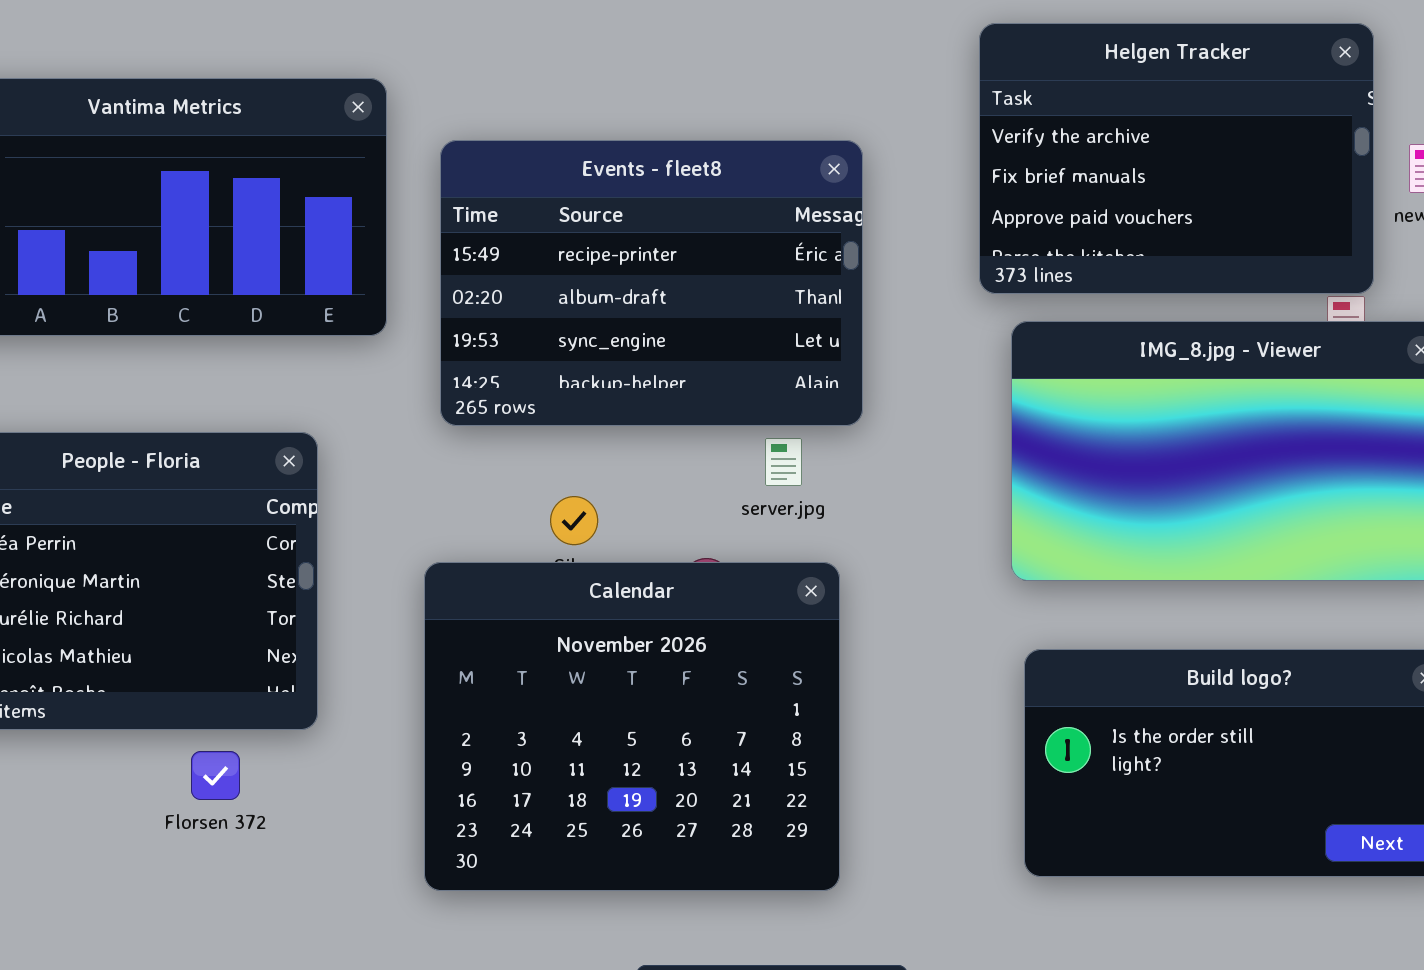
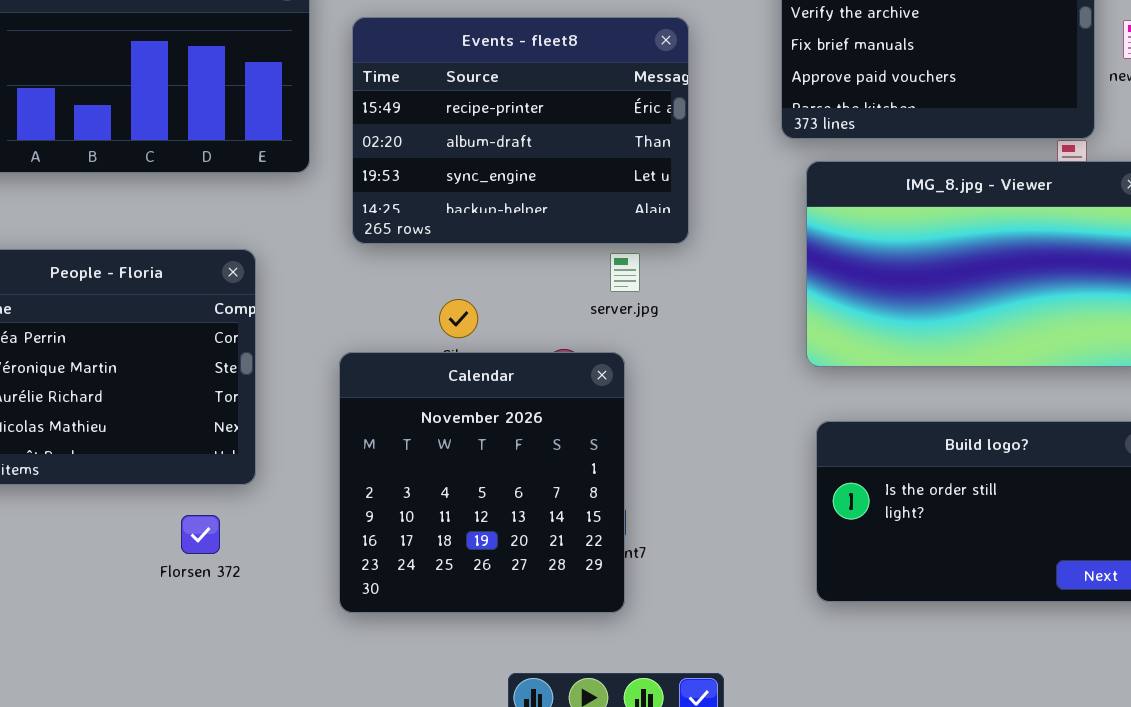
Calendar: [424,562,840,891] -> [339,352,625,613], resized
Florsen 372: [191,751,240,800] -> [181,515,220,554], moved

